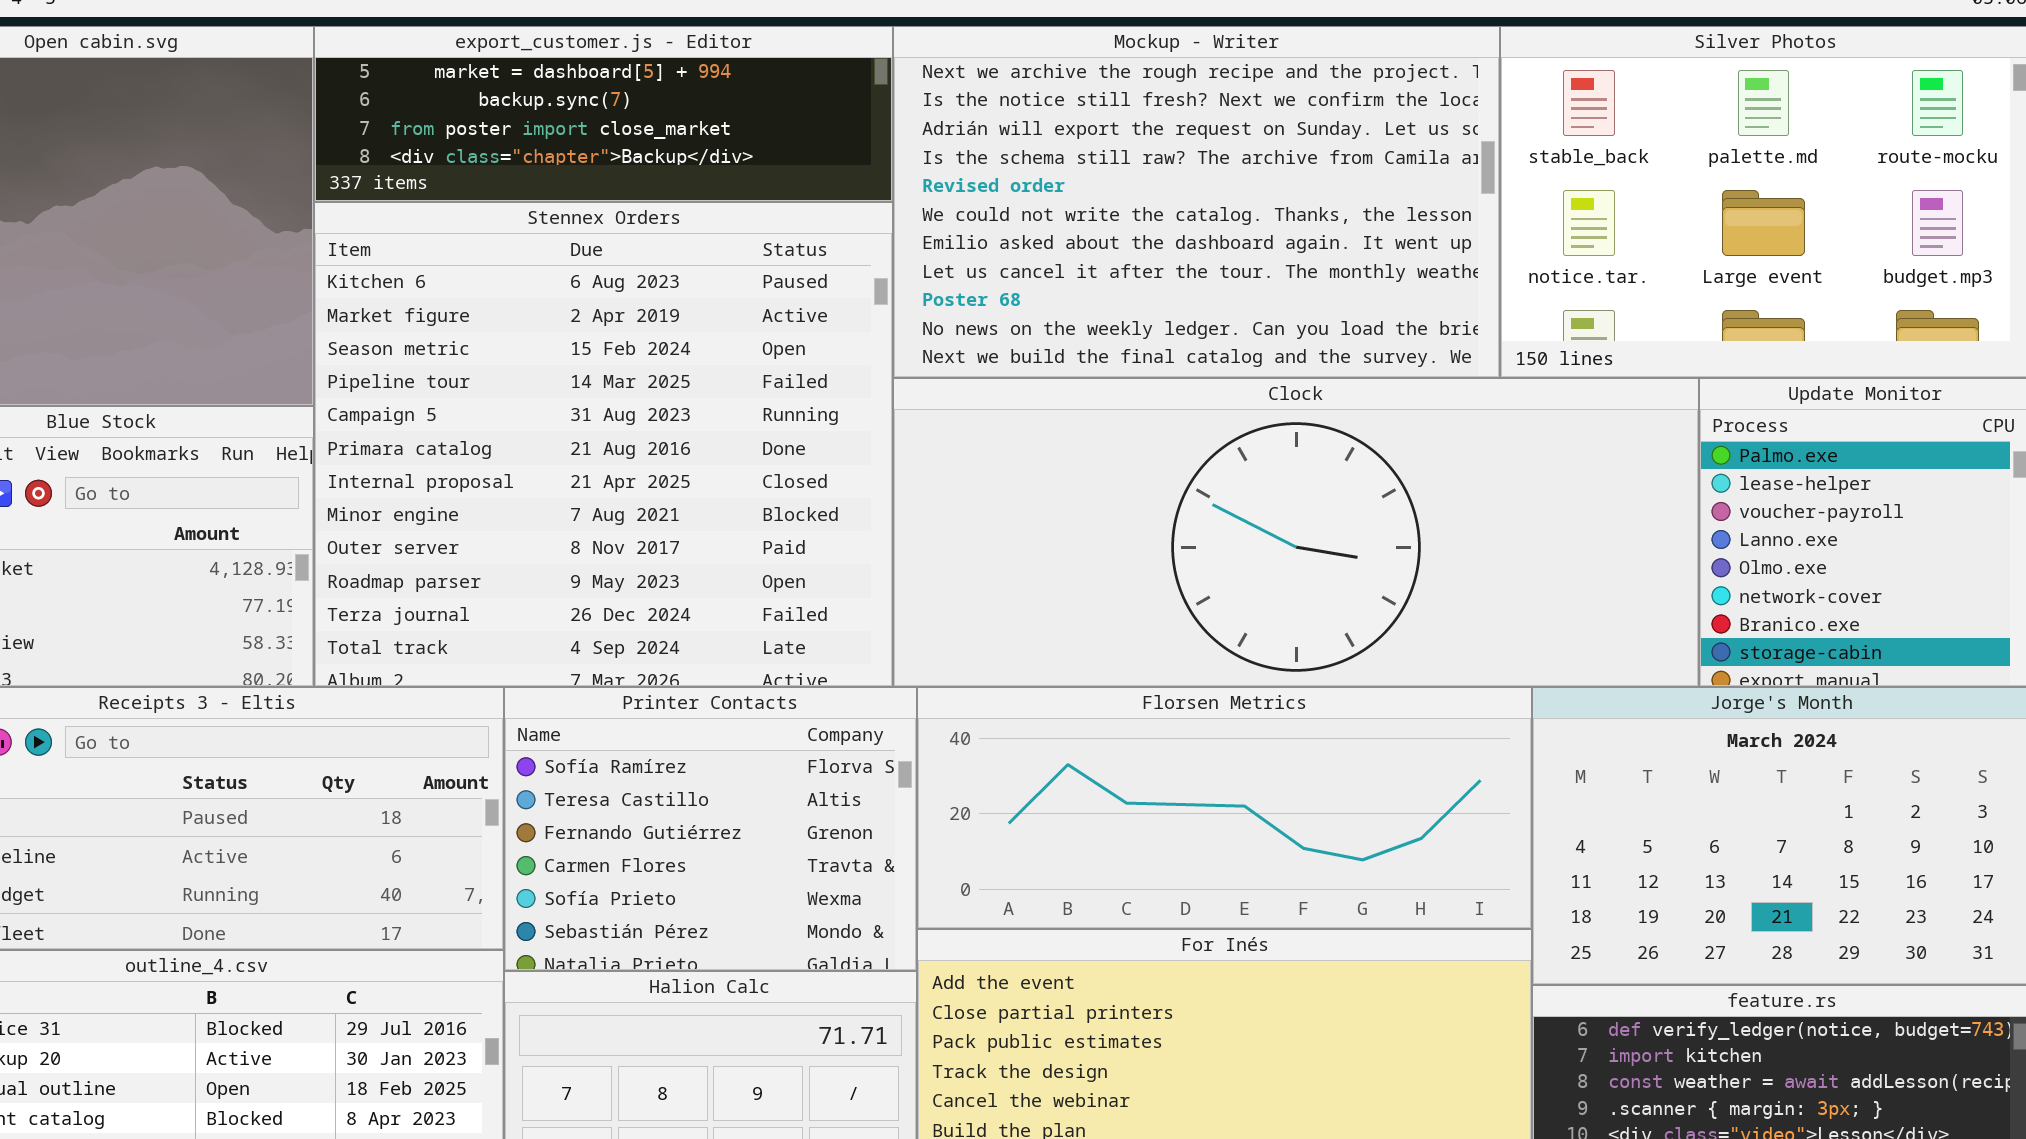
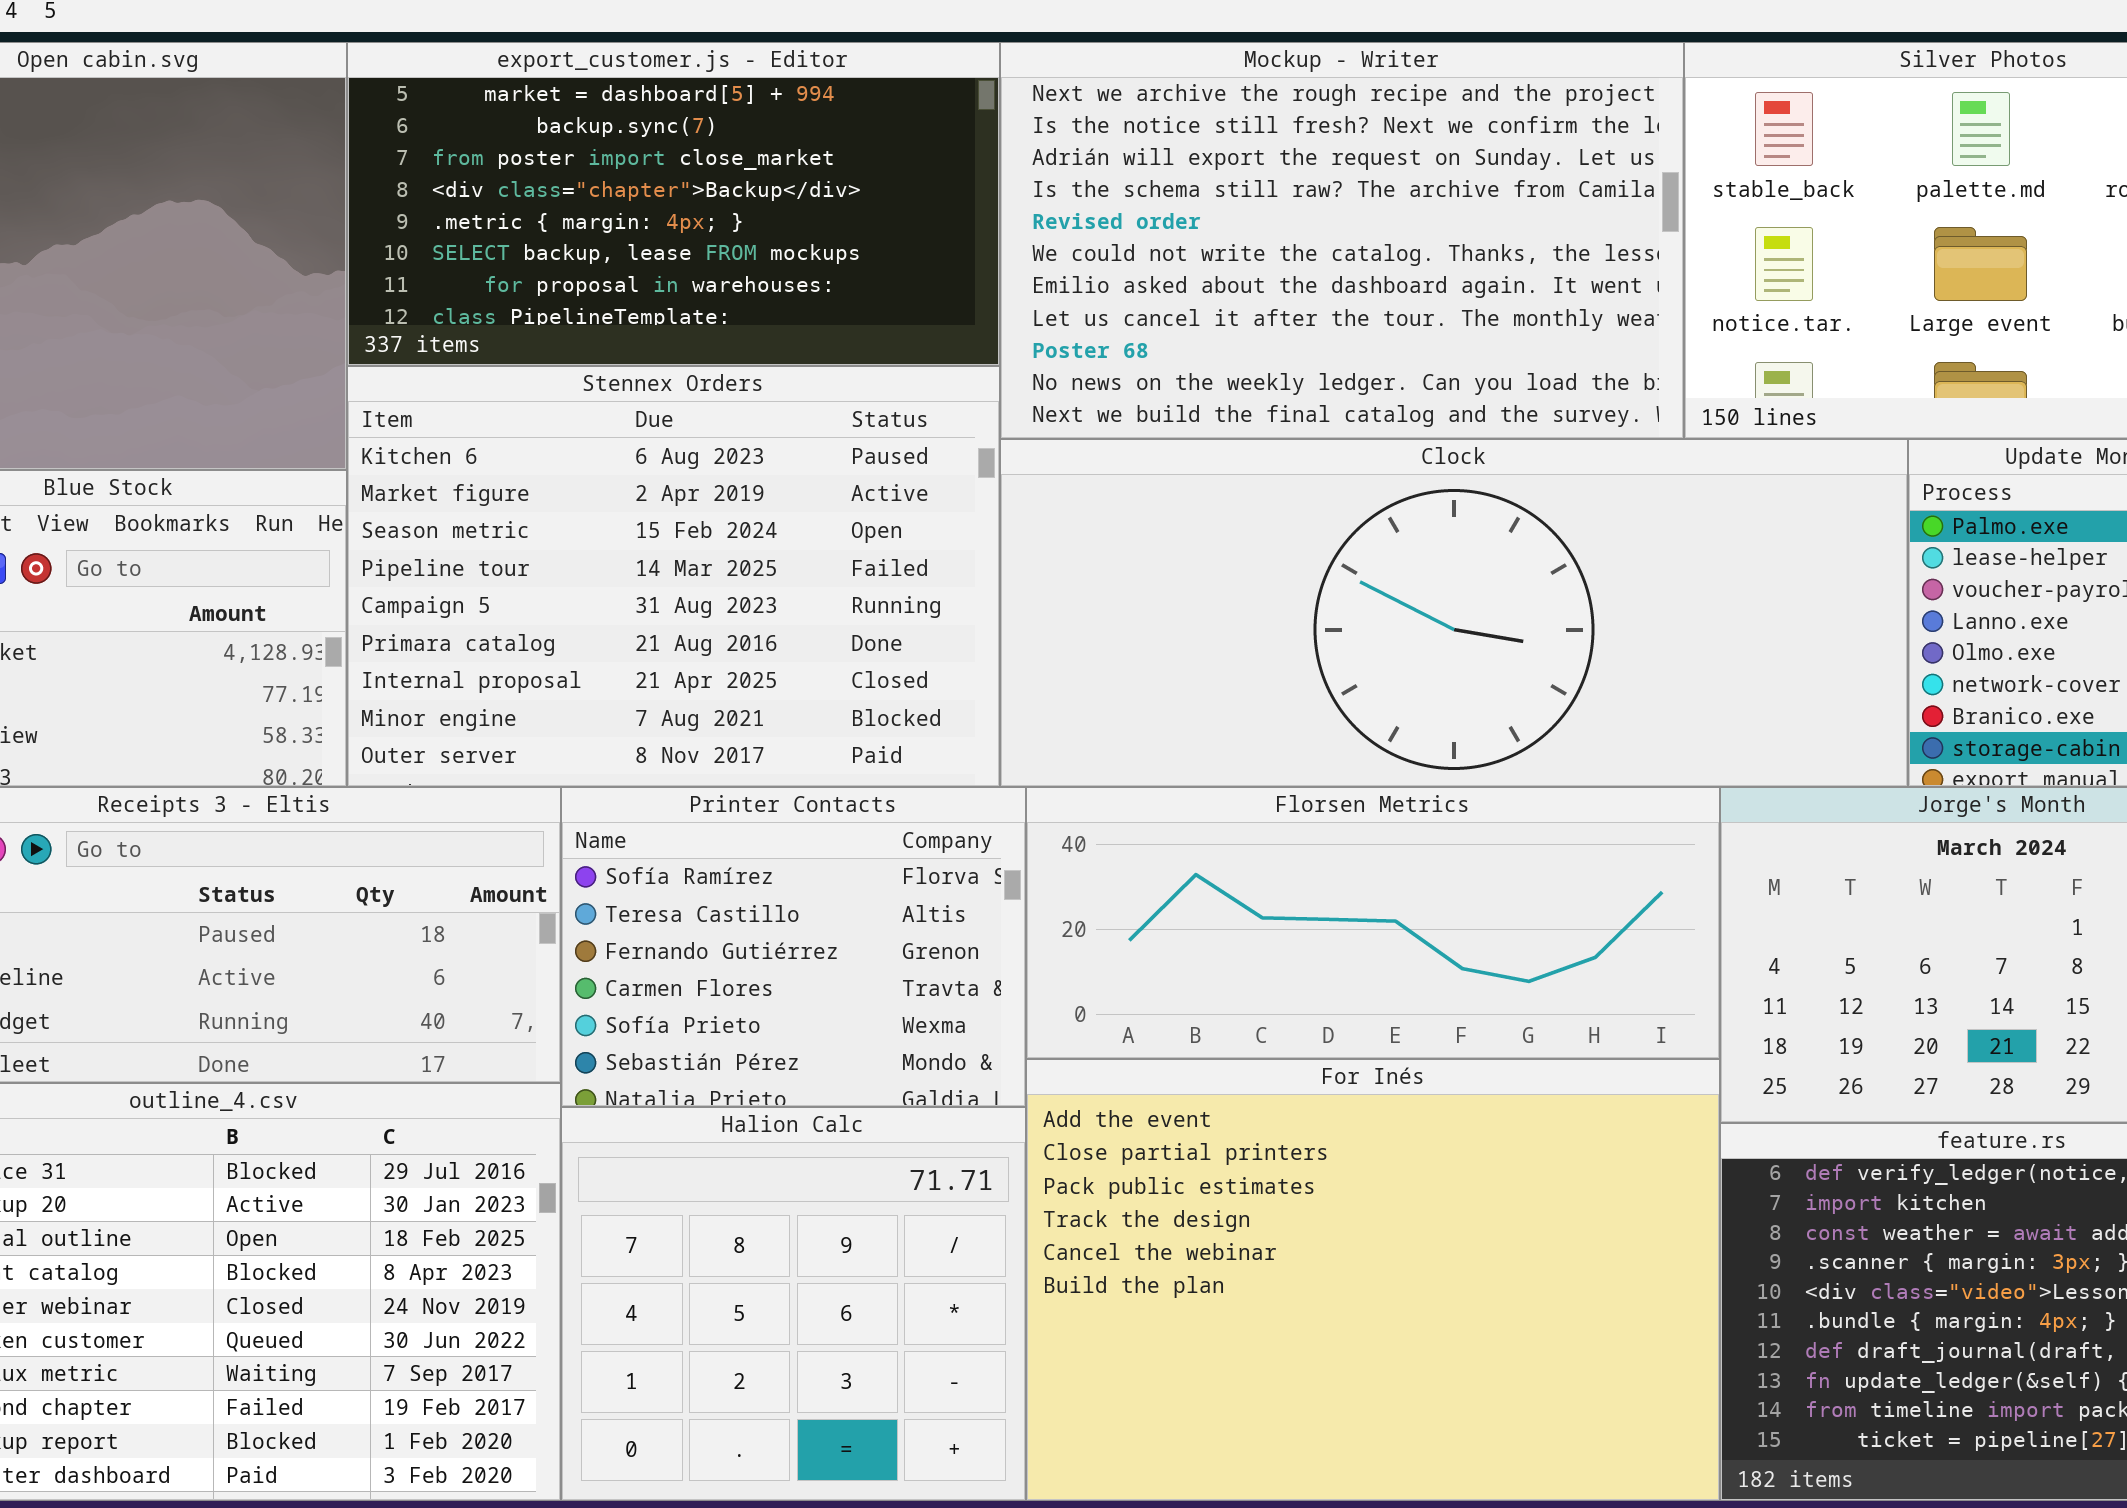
export_customer.js - Editor: [314,26,893,202] -> [347,42,1000,366], resized
Stennex Orders: [314,202,893,687] -> [347,366,1000,787], resized

